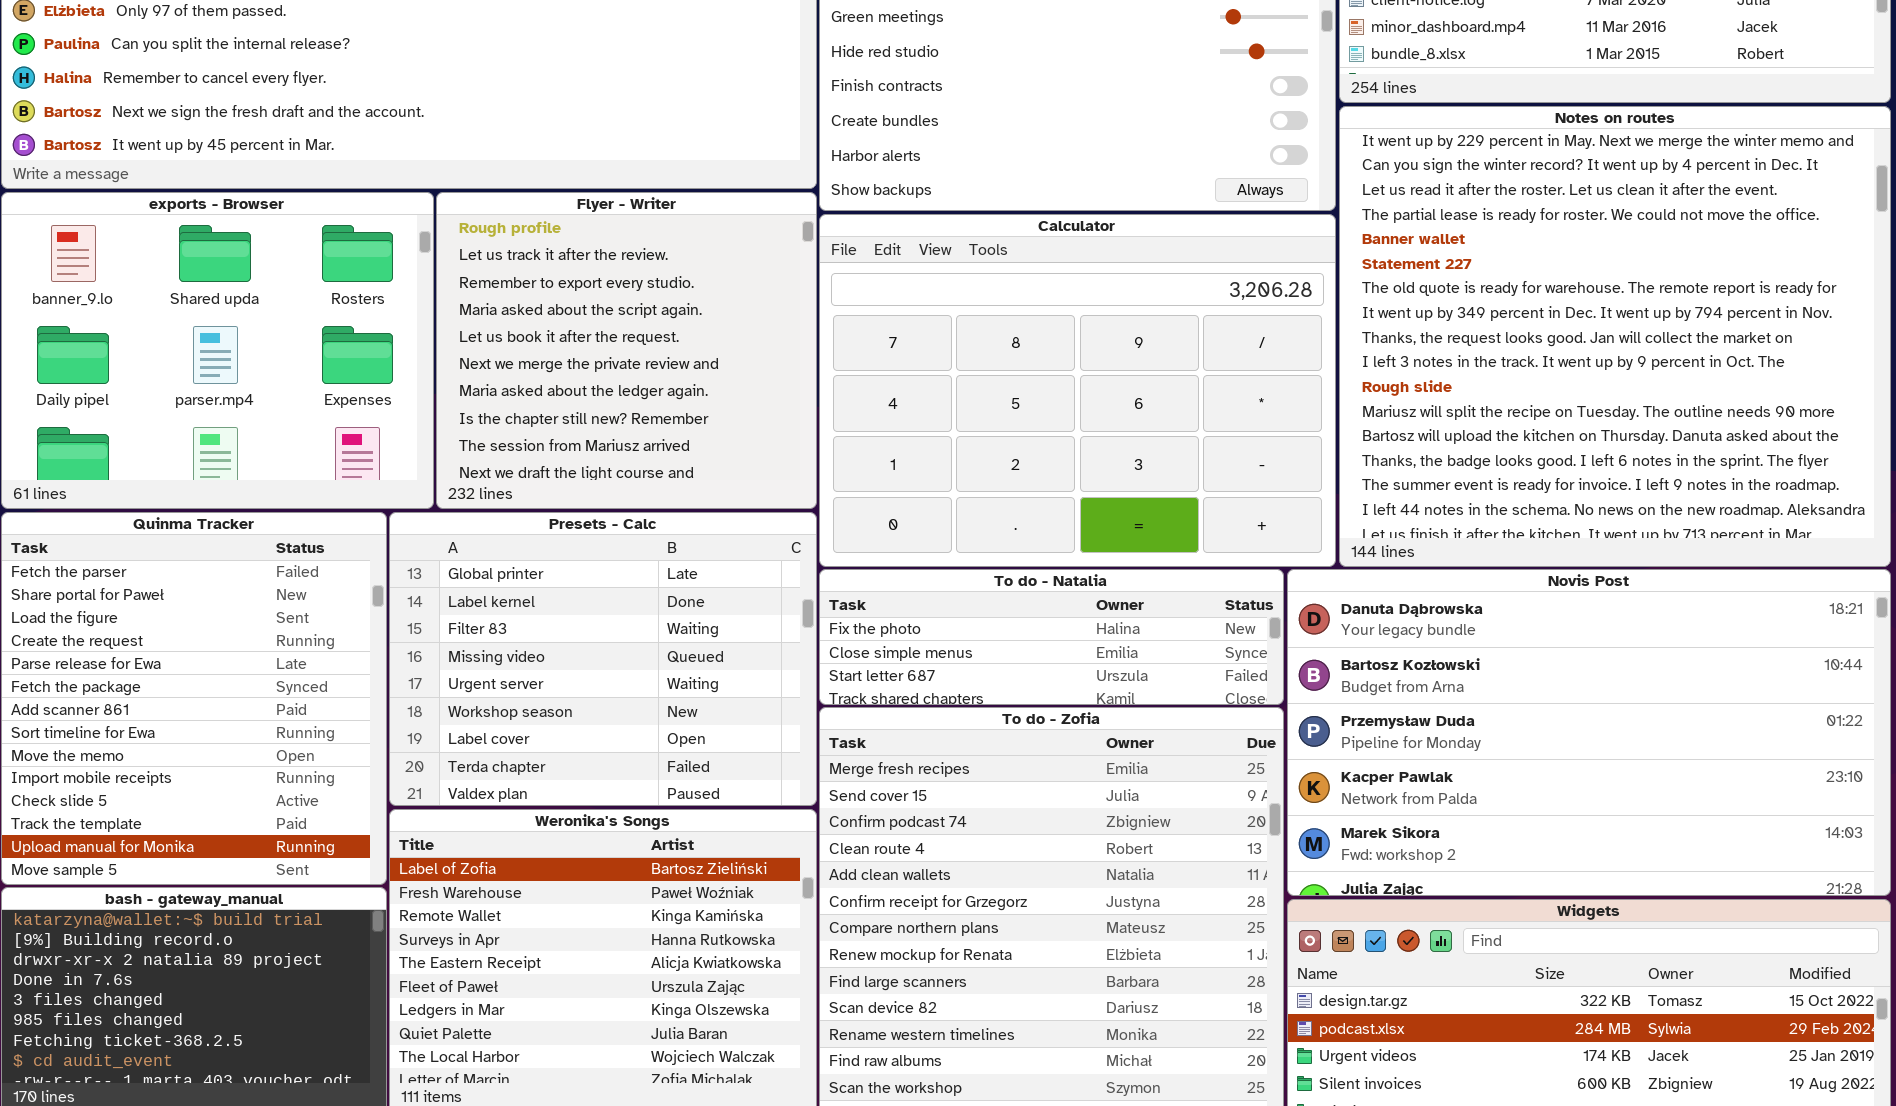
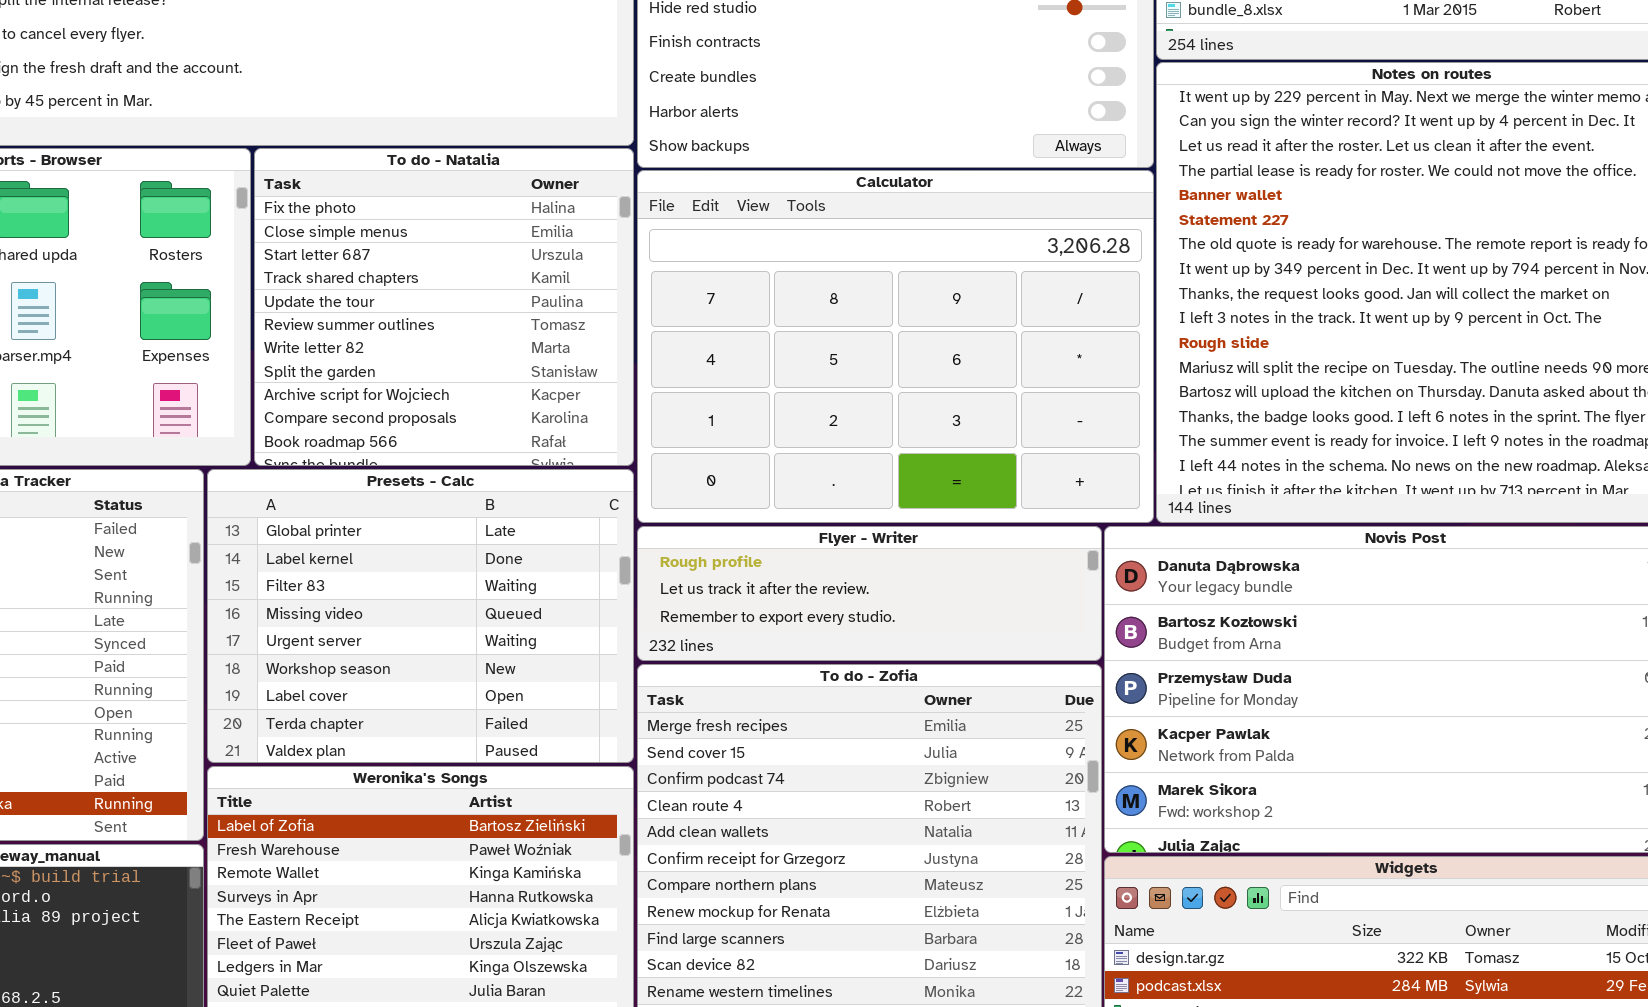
Flyer - Writer: [436,192,817,509] -> [637,526,1102,661], moved, resized
To do - Natalia: [819,569,1284,705] -> [254,148,634,466], moved, resized

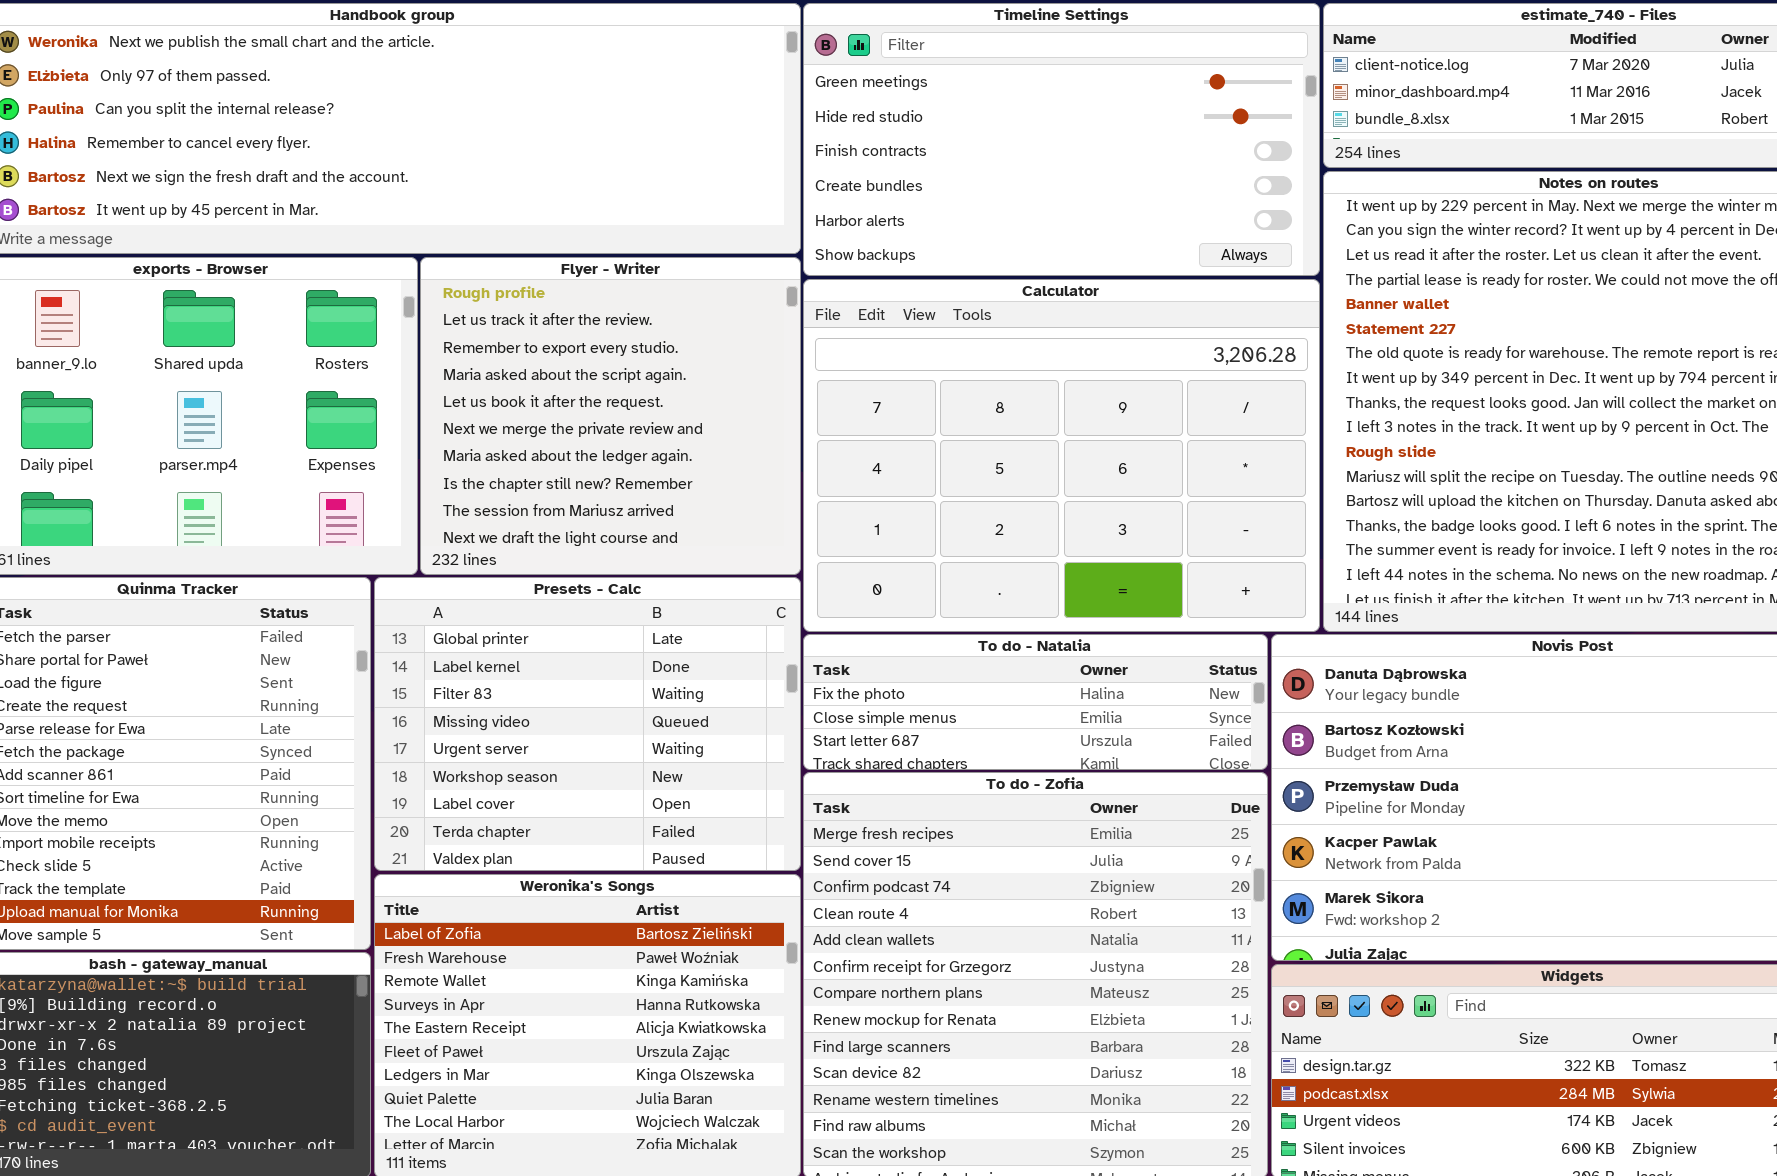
To do - Natalia: [254,148,634,466] -> [803,634,1268,770], moved, resized
Flyer - Writer: [637,526,1102,661] -> [420,257,801,575], moved, resized

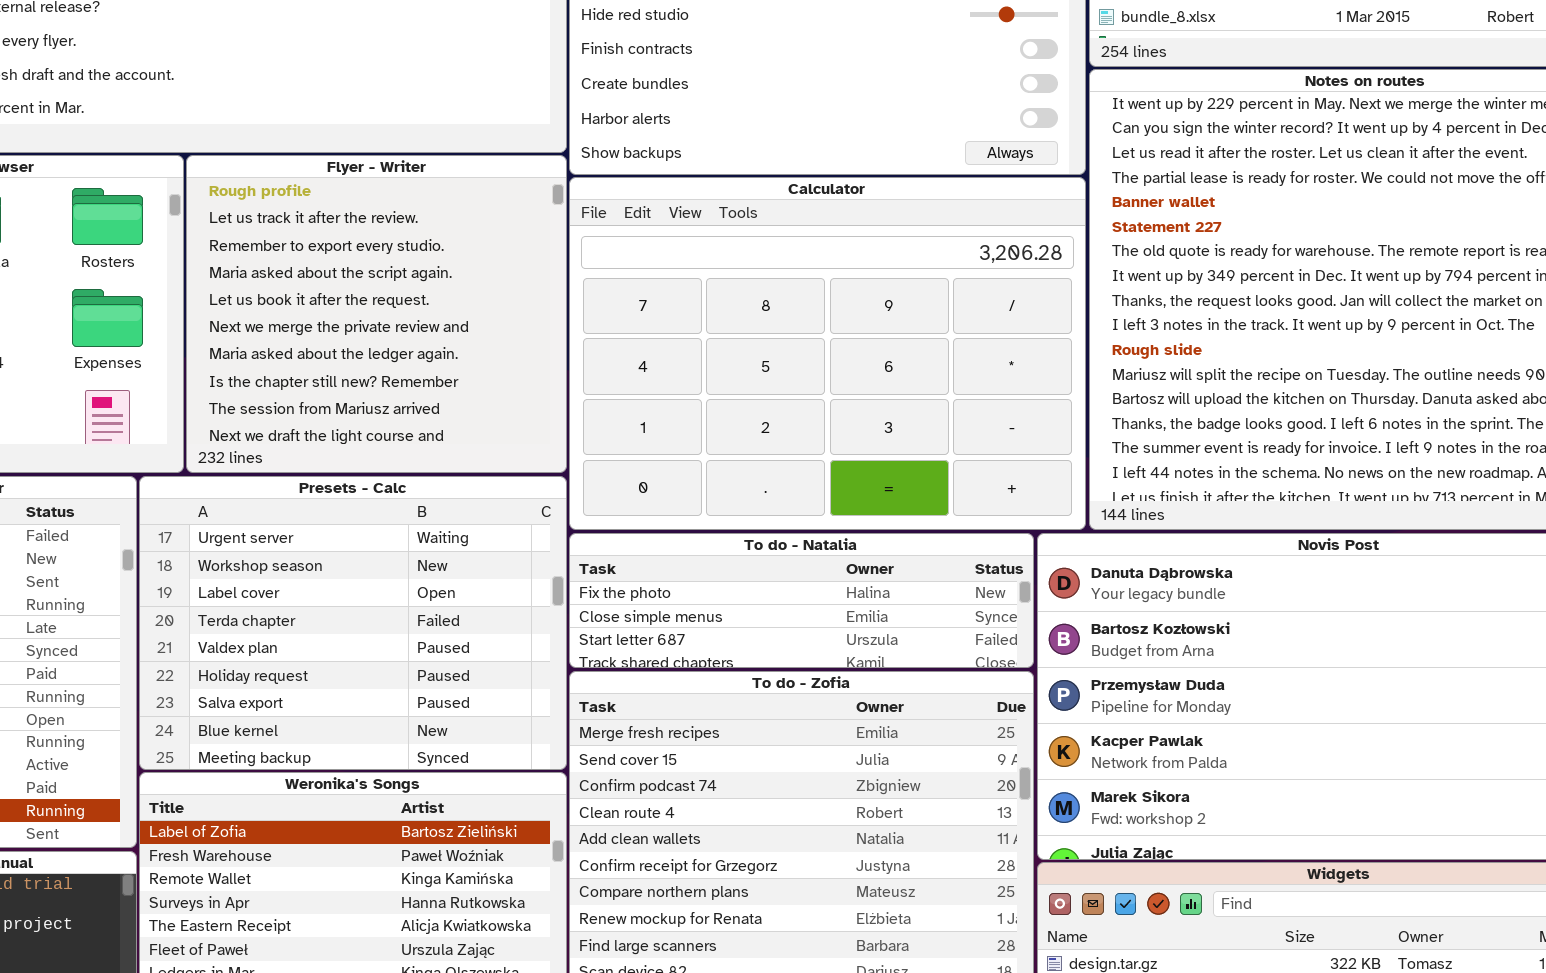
Presets - Calc: [374,577,801,871] -> [139,476,567,770], scrolled down 4 rows

